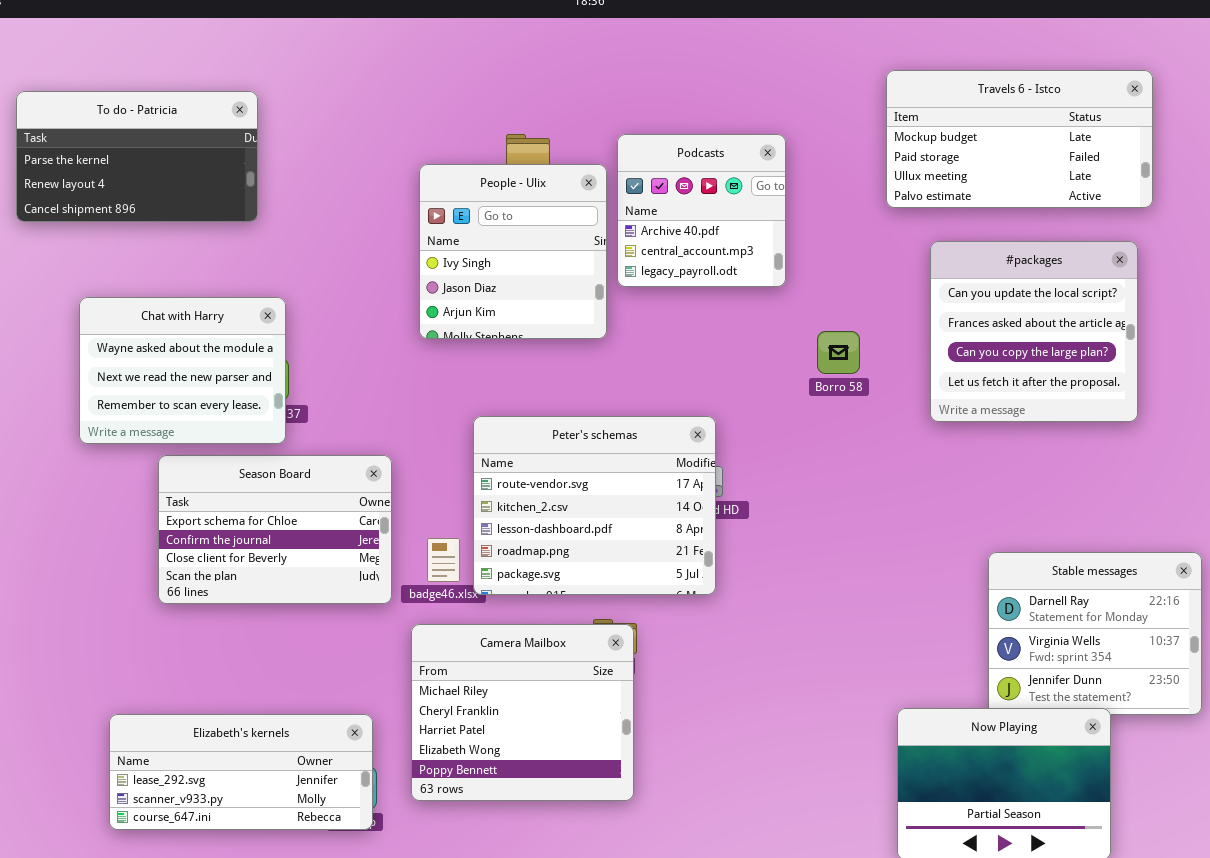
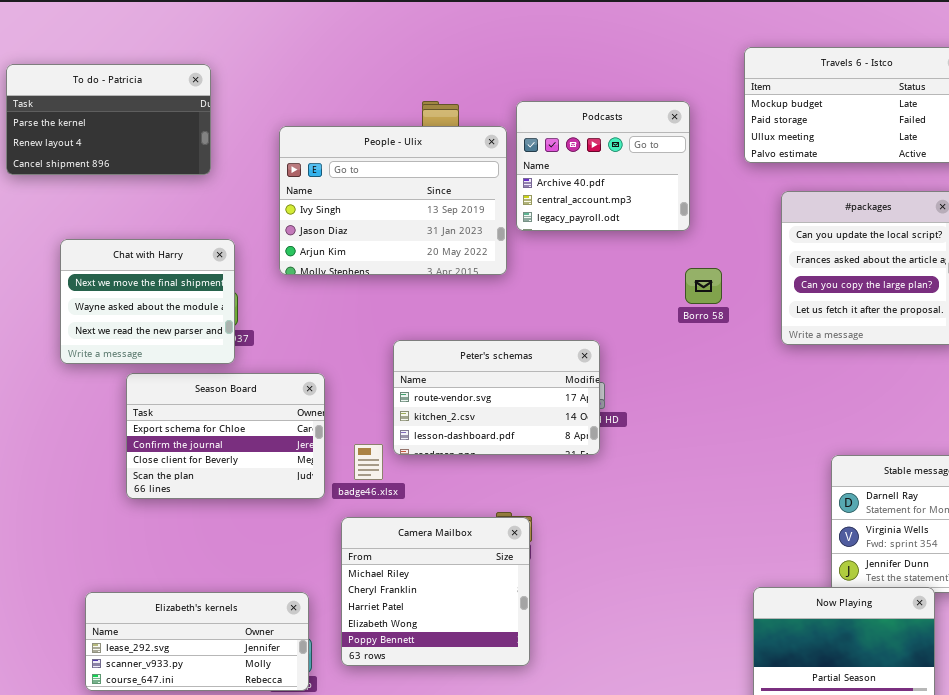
Podcasts: [617,134,786,287] -> [516,101,690,231], resized
People - Ulix: [419,164,607,339] -> [279,126,507,275], resized
Chat with Harry: [79,297,286,444] -> [60,239,235,364], scrolled up 1 row
Peter's schemas: [473,416,716,595] -> [393,340,600,455], resized

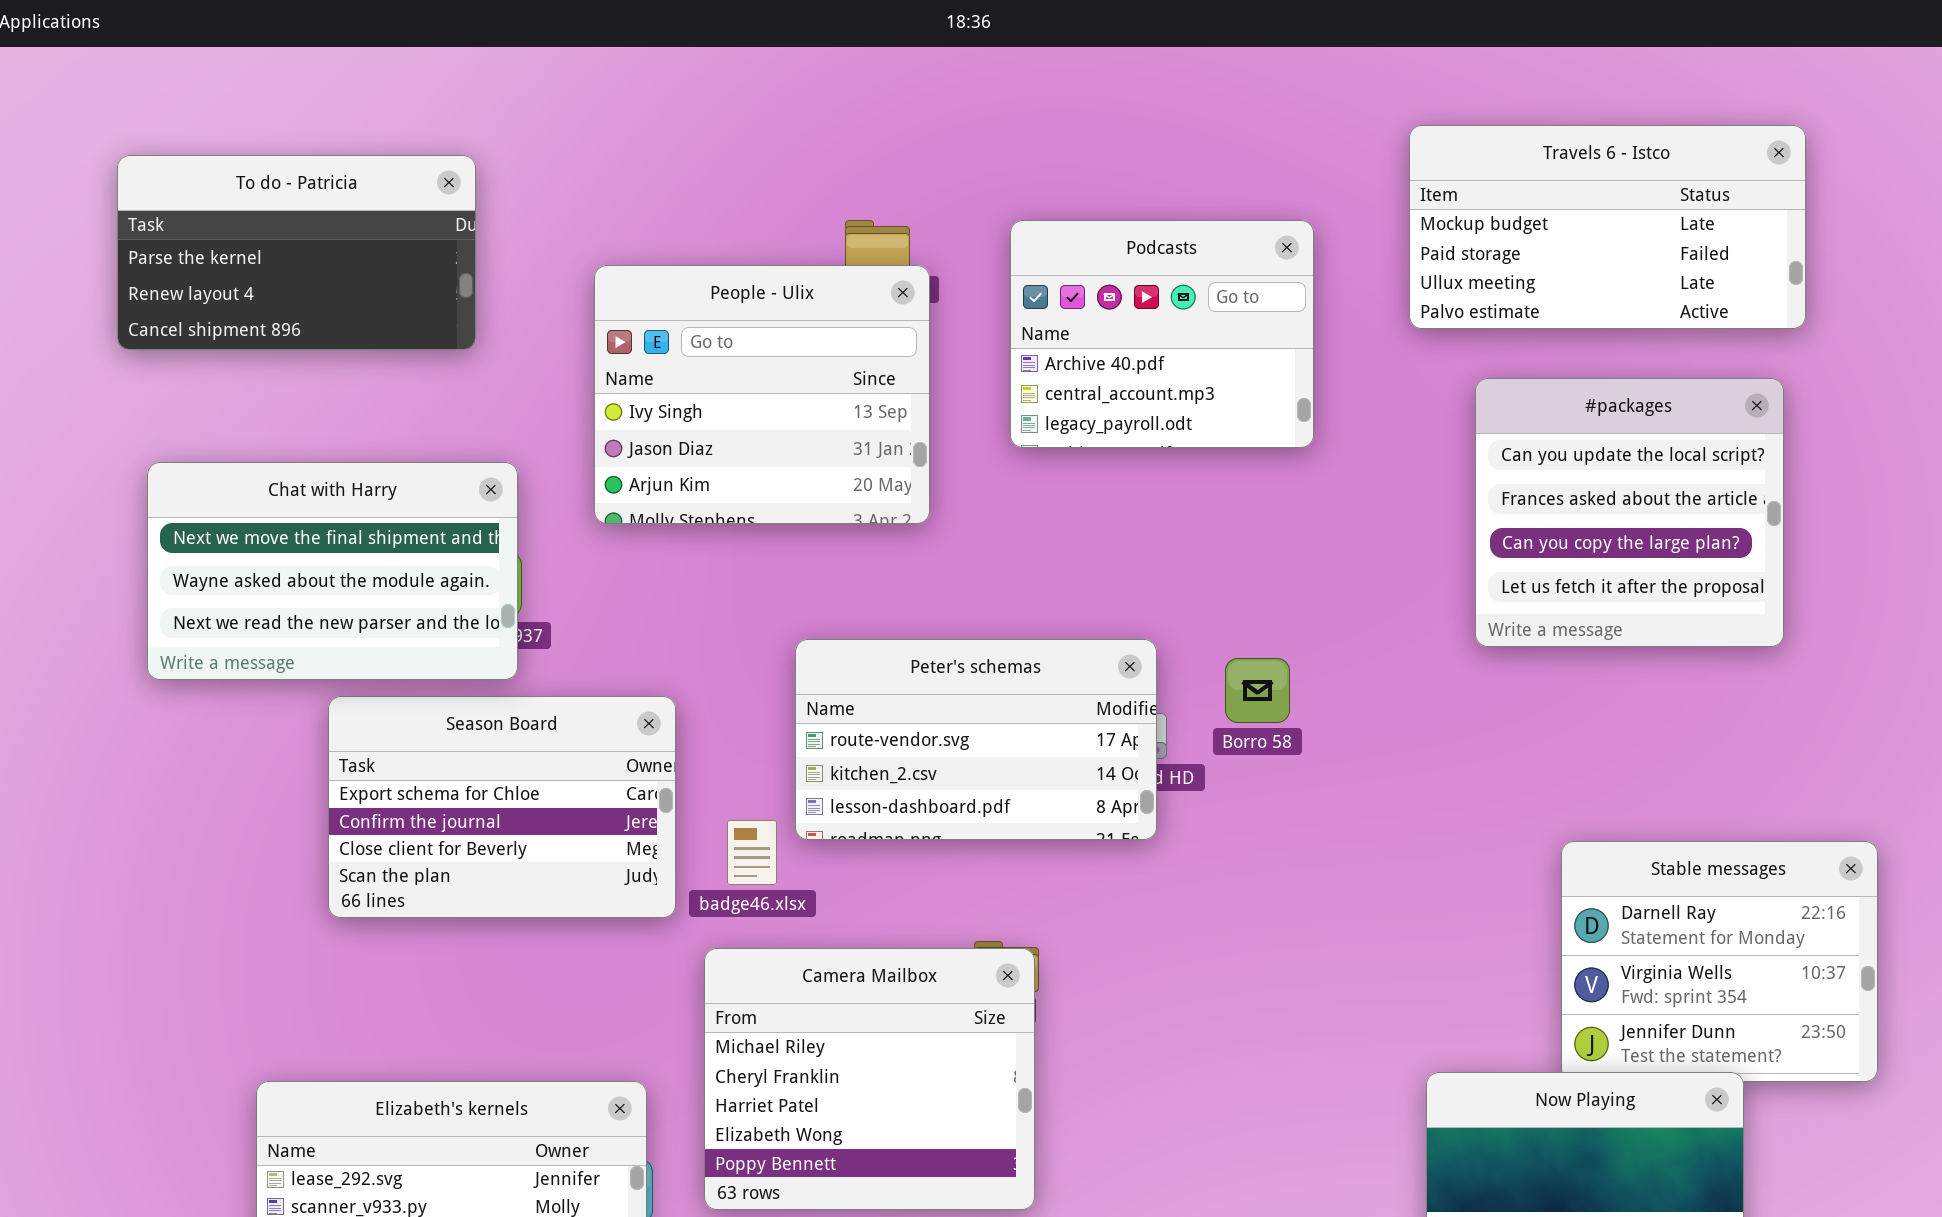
People - Ulix: [279,126,507,275] -> [594,265,930,524], resized
Chat with Harry: [60,239,235,364] -> [147,462,518,680], resized
Borro 58: [685,268,722,304] -> [1225,658,1290,723], moved

